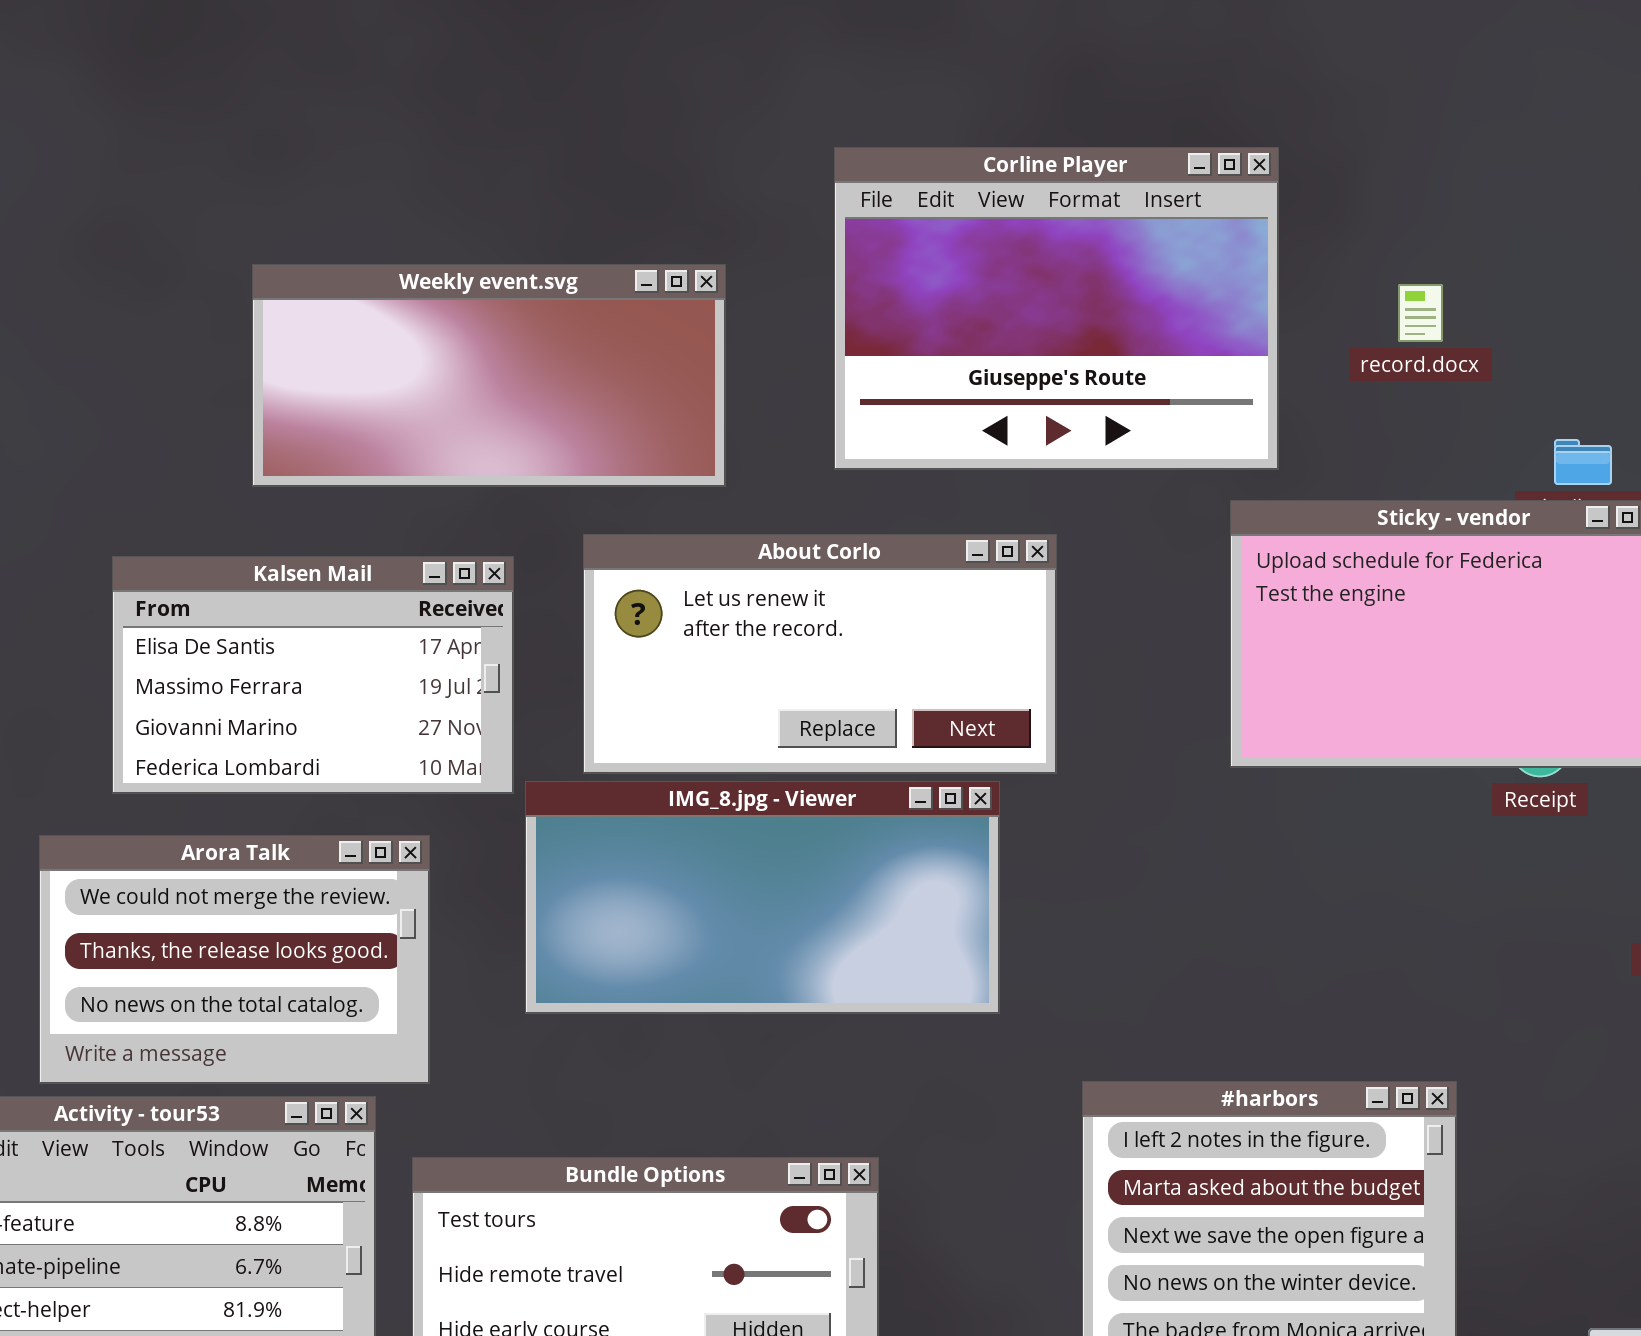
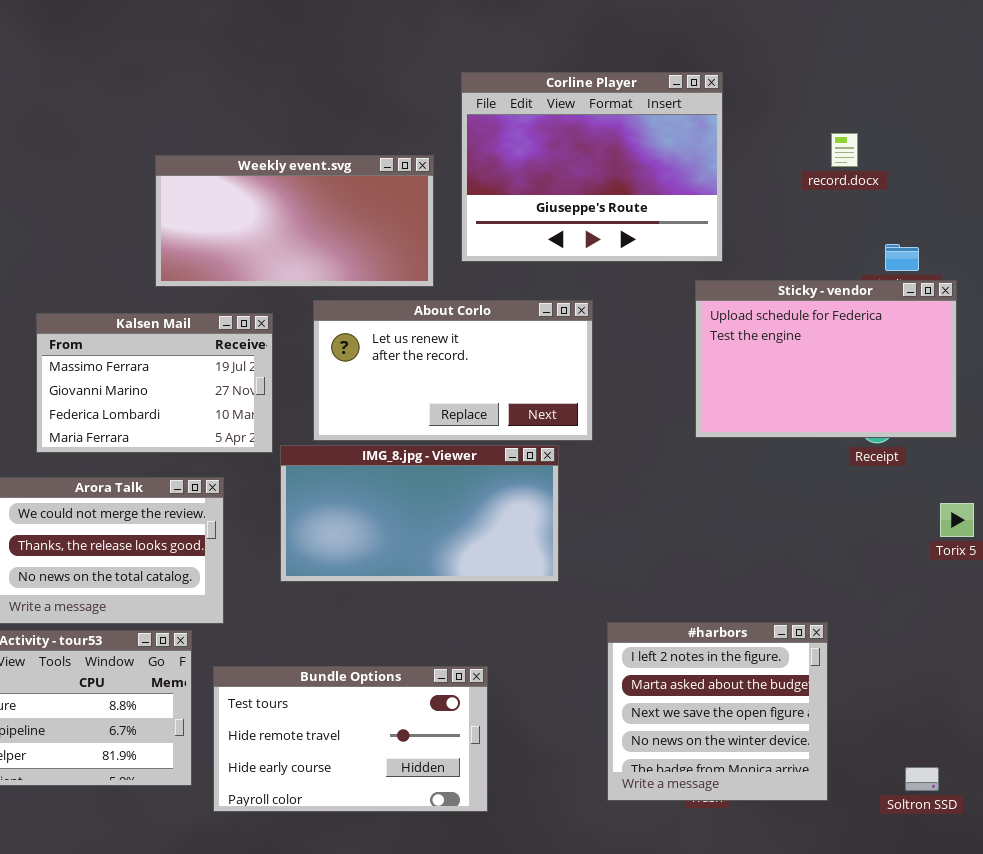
Weekly event.svg: [252,264,726,487] -> [155,155,434,287], moved
record.docx: [1398,284,1443,342] -> [831,133,858,167], moved
Kalsen Mail: [112,556,514,794] -> [36,313,273,453], scrolled down 1 row

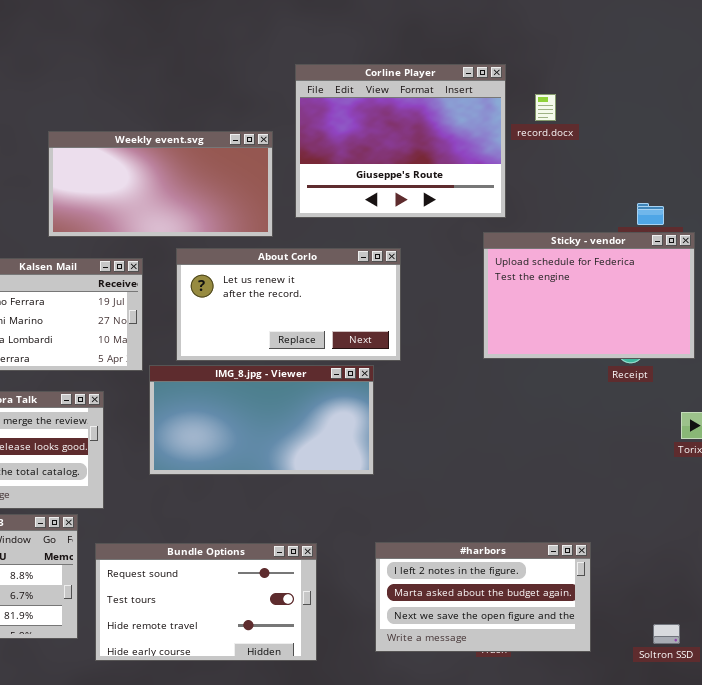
record.docx: [831,133,858,167] -> [535,94,556,121], moved
#harbors: [607,622,828,801] -> [375,542,591,652], resized
Bundle Options: [213,666,488,812] -> [95,543,317,661], scrolled up 1 row

